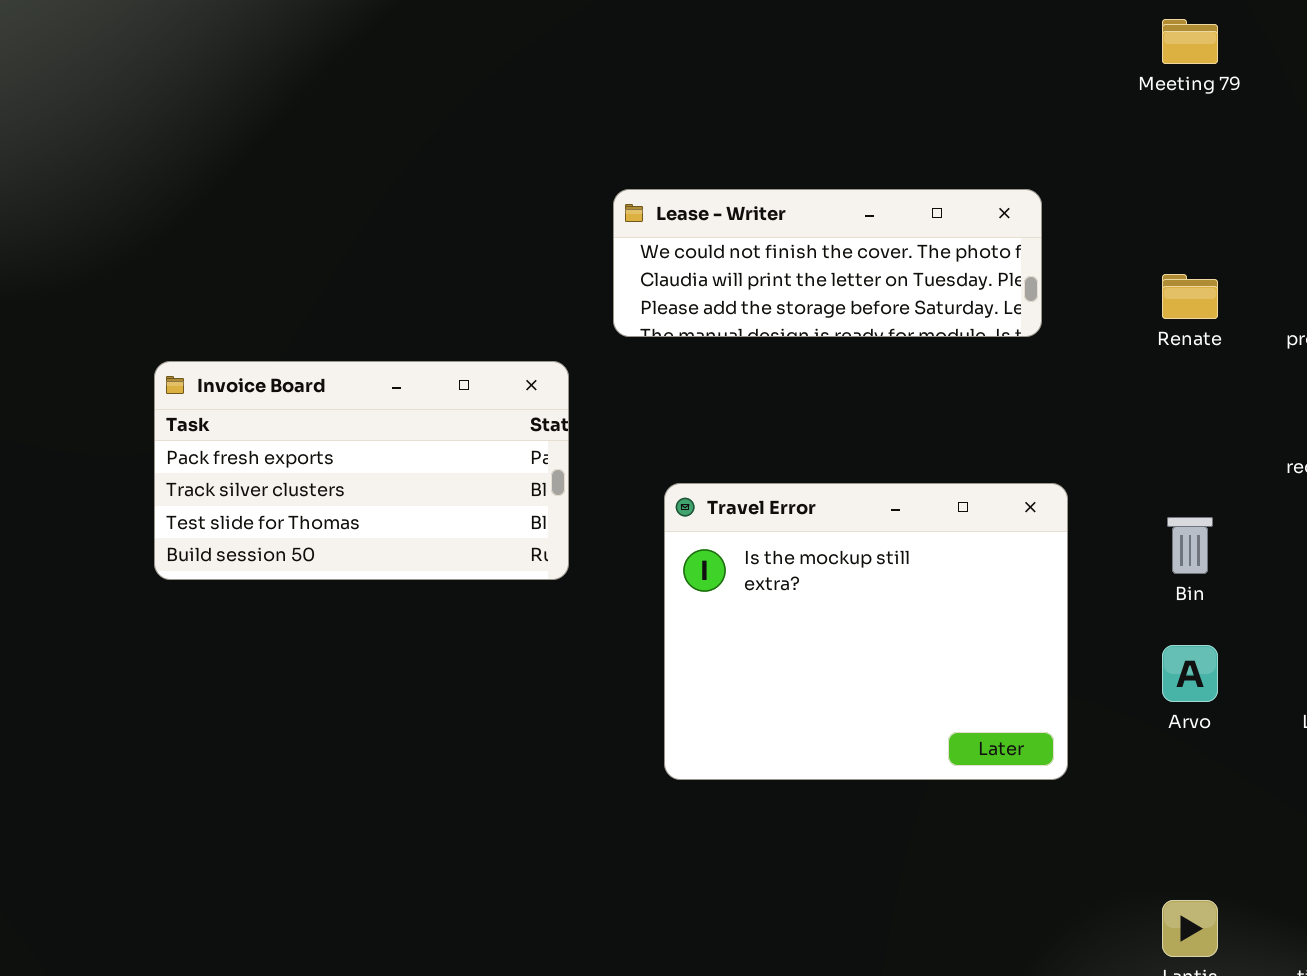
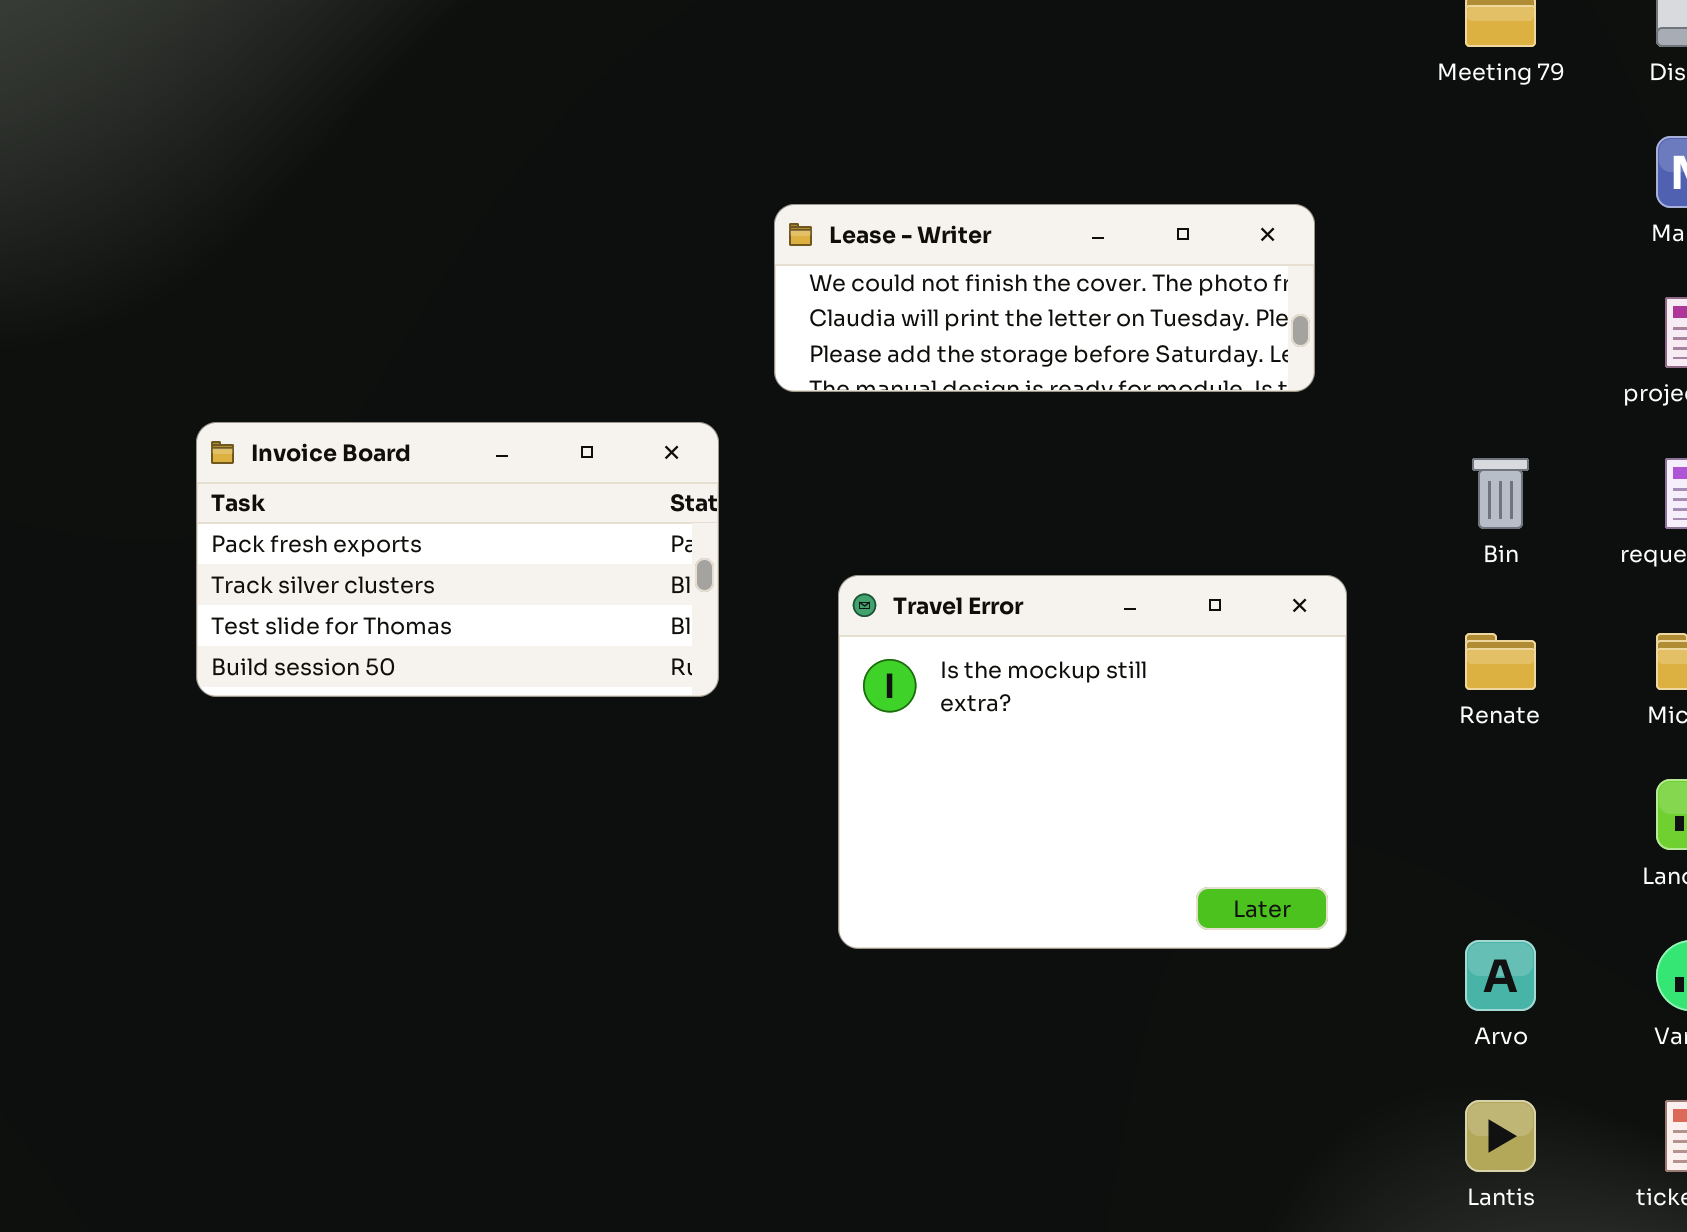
Renate: [1162,274,1218,319] -> [1465,633,1536,690], moved
Bin: [1167,517,1213,574] -> [1472,458,1529,529], moved
Arvo: [1162,645,1218,702] -> [1465,940,1536,1011], moved

